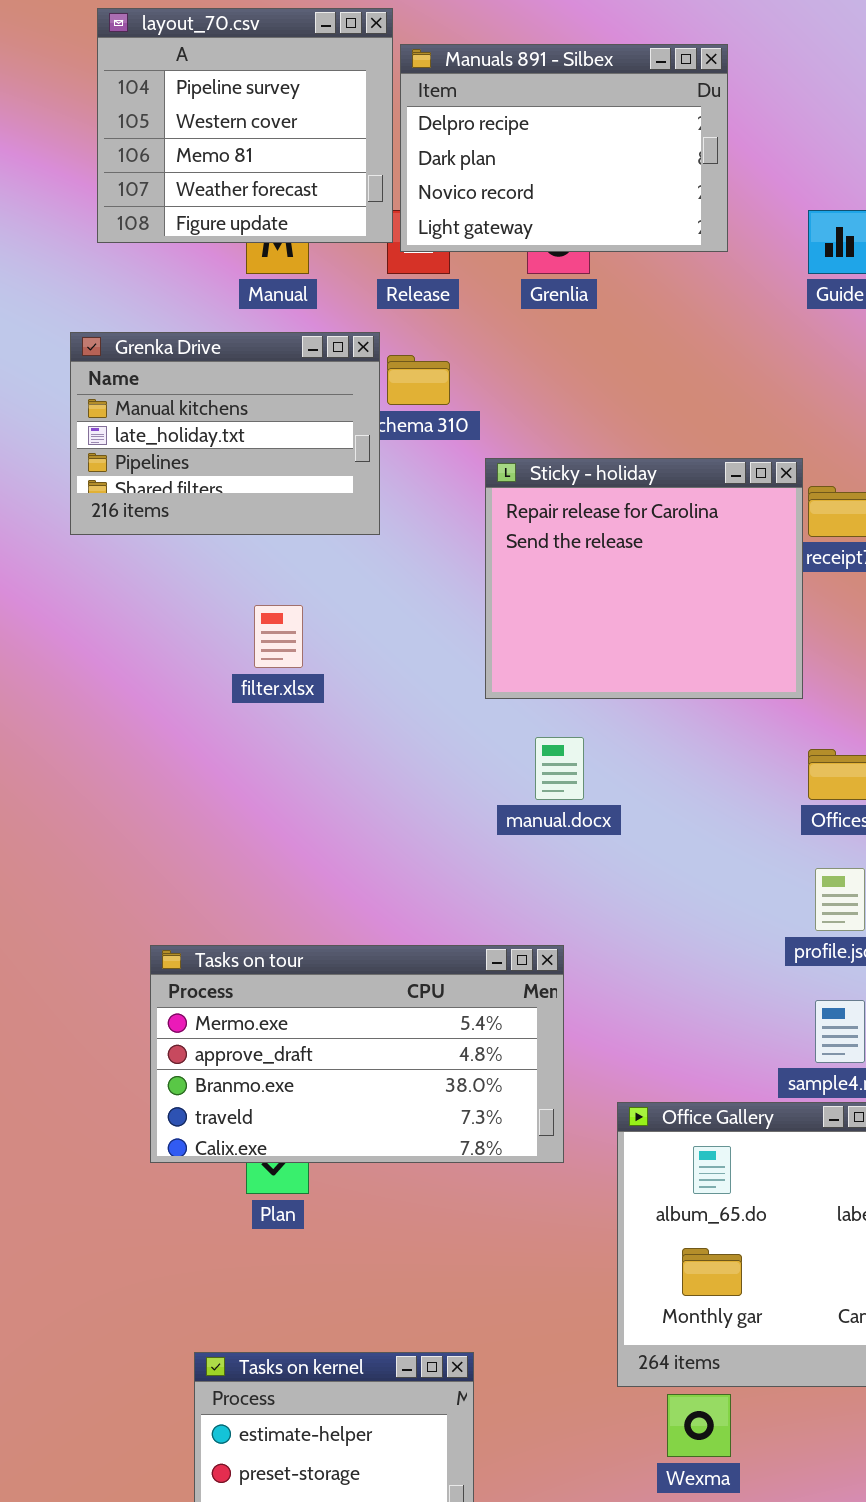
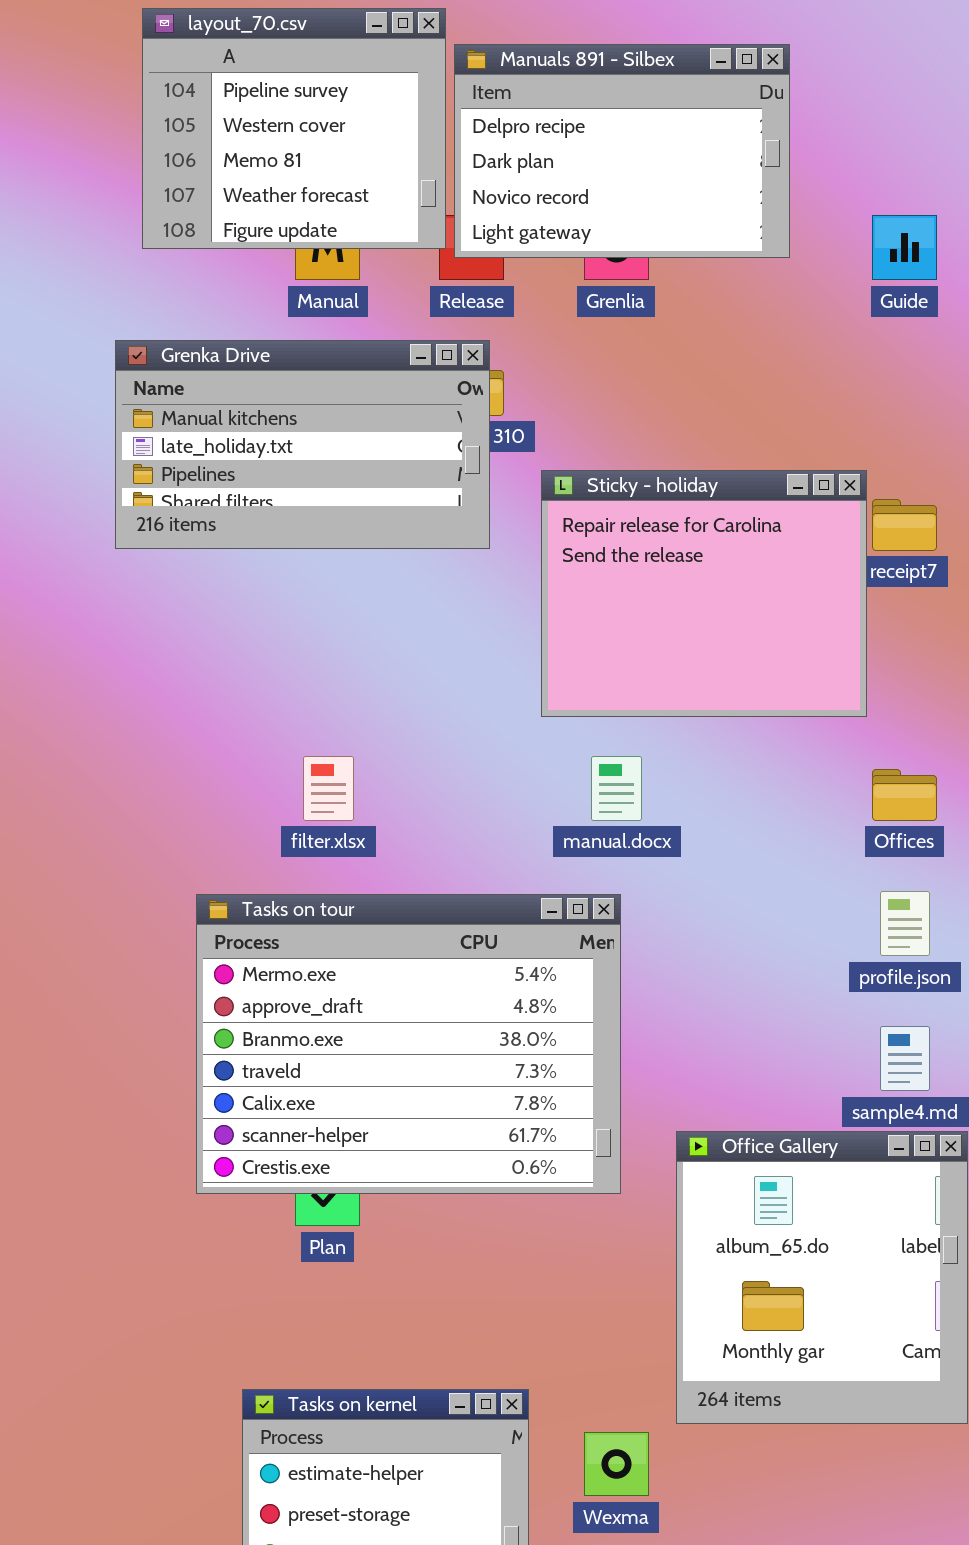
Grenka Drive: [70,332,380,535] -> [115,340,490,549], resized
filter.xlsx: [254,605,303,668] -> [303,756,354,821], moved
Tasks on tour: [150,945,564,1163] -> [196,894,621,1194], resized
Wexma: [667,1394,731,1457] -> [584,1432,649,1496], moved

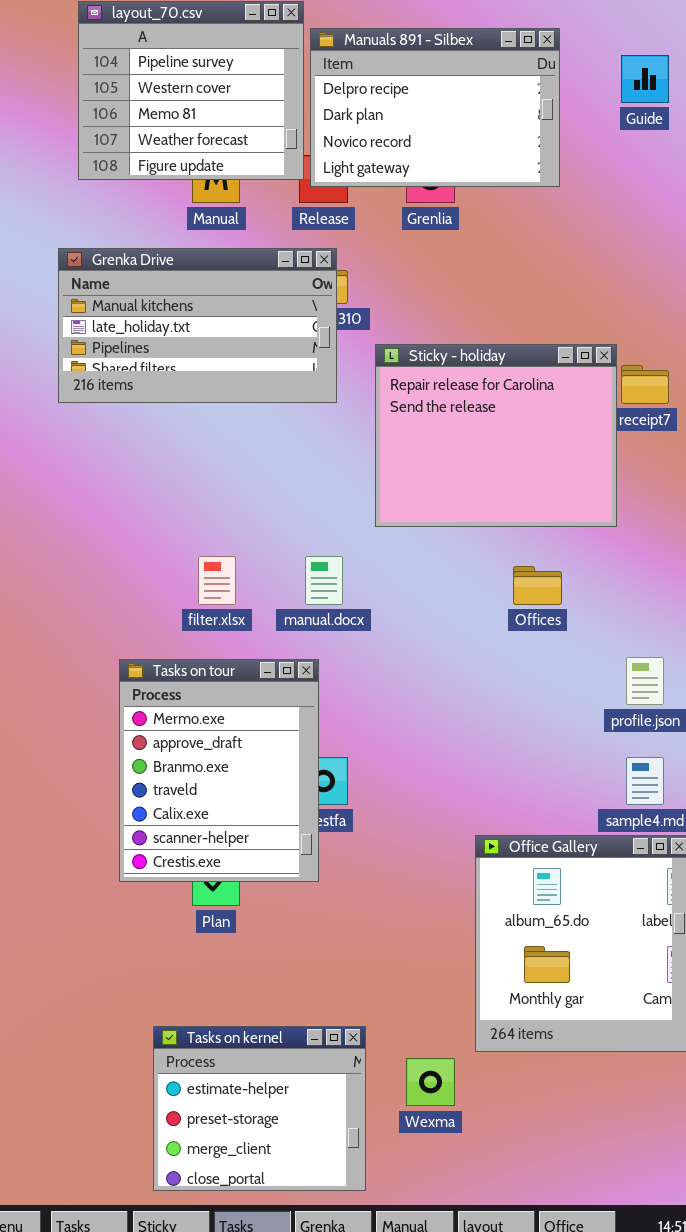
Guide: [872,215,937,280] -> [621,55,669,103], moved
manual.docx: [591,756,642,821] -> [305,556,343,605], moved
Offices: [872,769,937,821] -> [513,566,562,605], moved
Tasks on tour: [196,894,621,1194] -> [119,659,319,882], resized

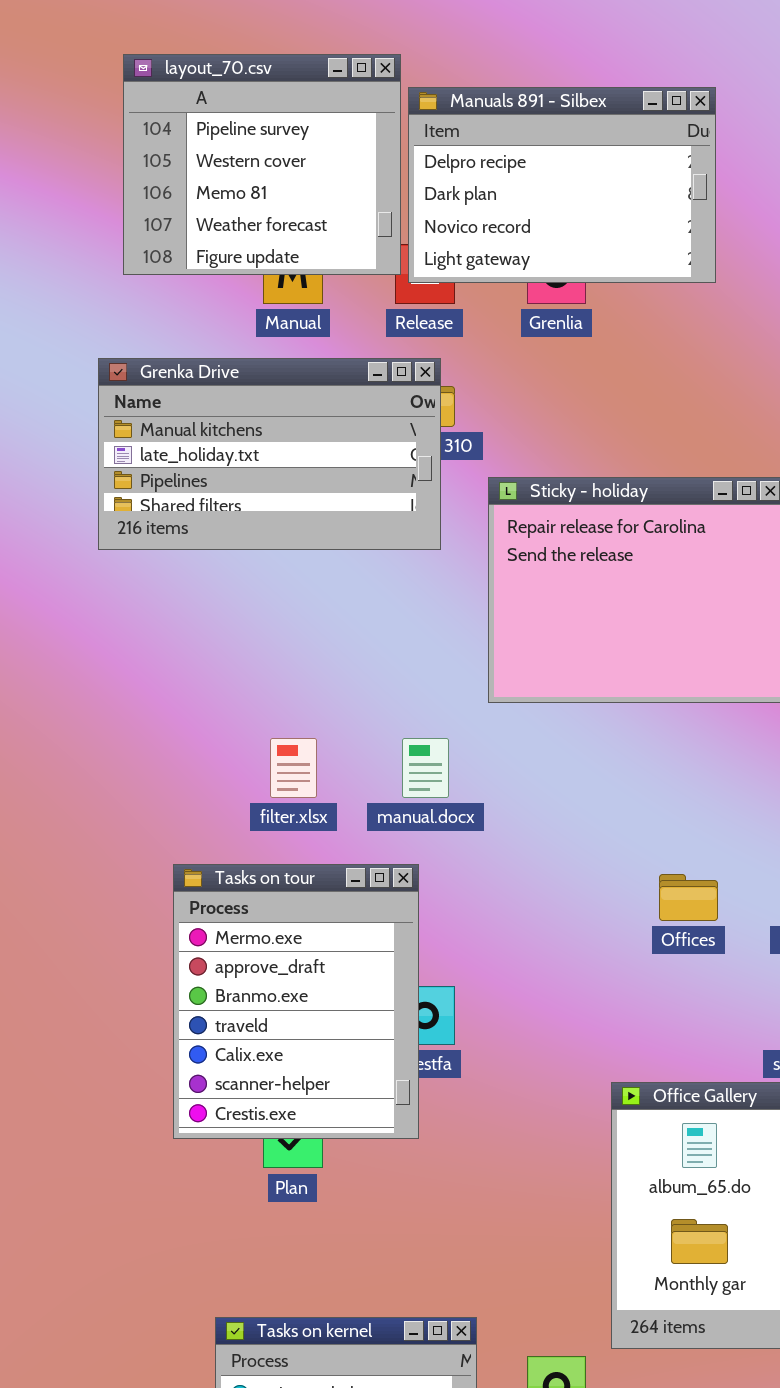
Offices: [513,566,562,605] -> [659,874,718,921], moved

